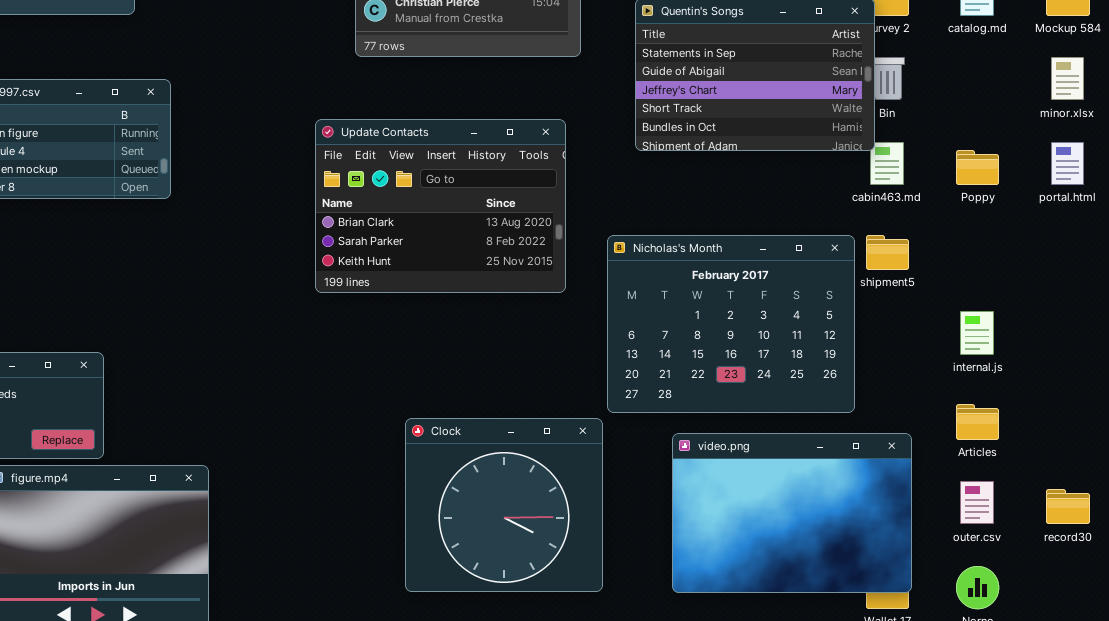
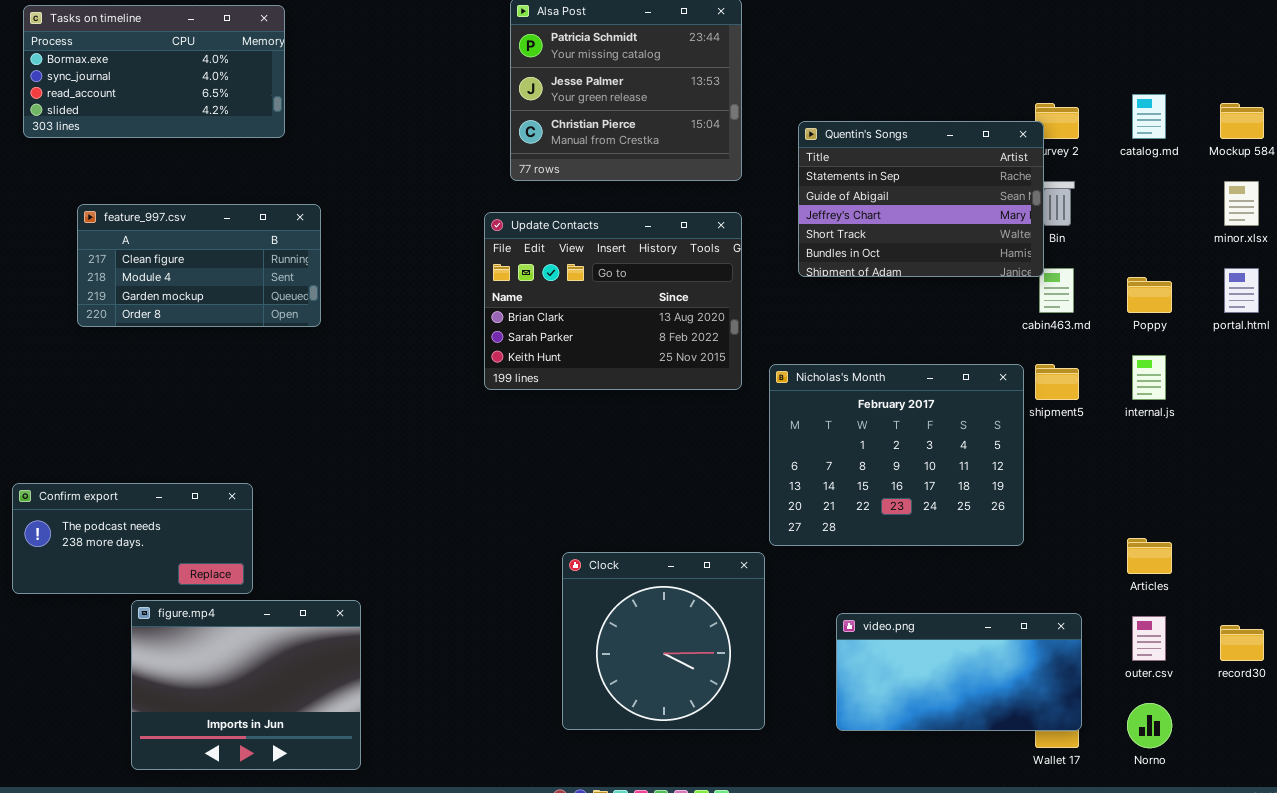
Update Contacts: [315,119,566,293] -> [484,212,742,390], moved
internal.js: [960,311,994,355] -> [1132,355,1166,400], moved
video.png: [672,433,912,593] -> [836,613,1082,731], resized

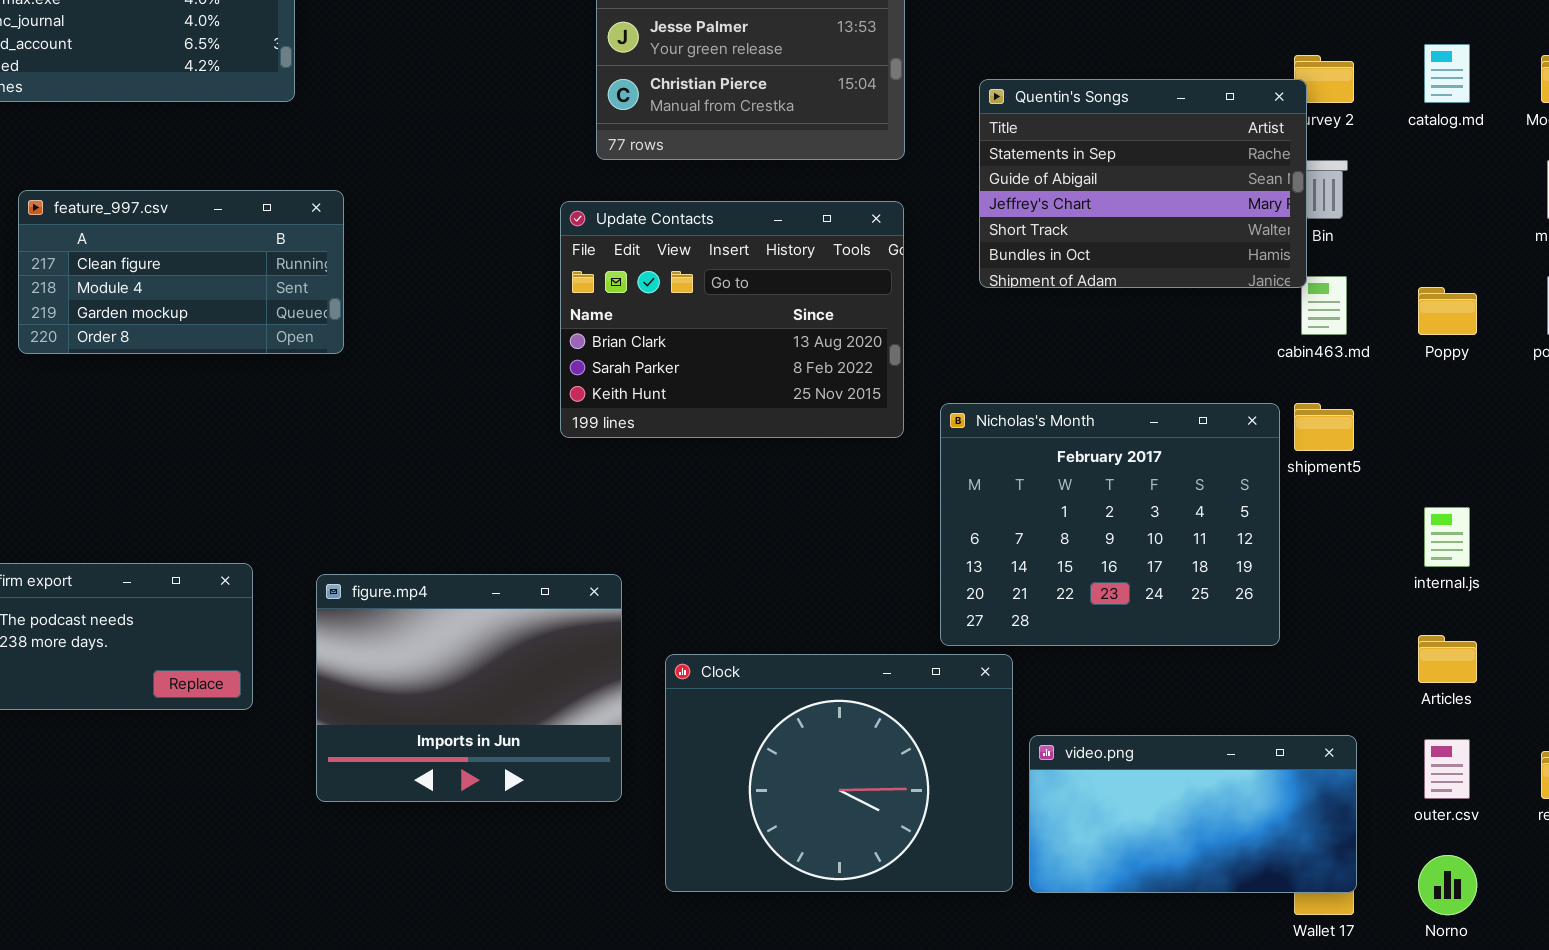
internal.js: [1132,355,1166,400] -> [1424,507,1470,567], moved
Clock: [562,552,765,730] -> [665,654,1013,892], resized
figure.mp4: [131,600,361,770] -> [316,574,622,802], moved

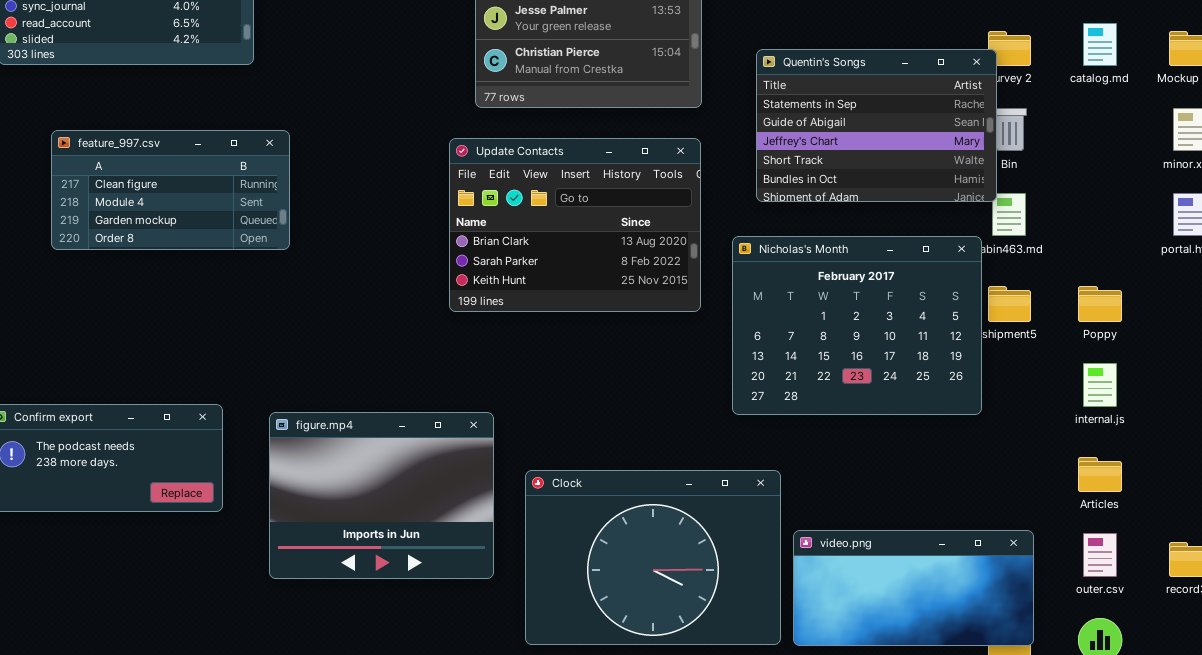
Poppy: [1418,287,1477,335] -> [1078,286,1122,322], moved
Nicholas's Month: [940,403,1280,646] -> [732,236,982,415], moved

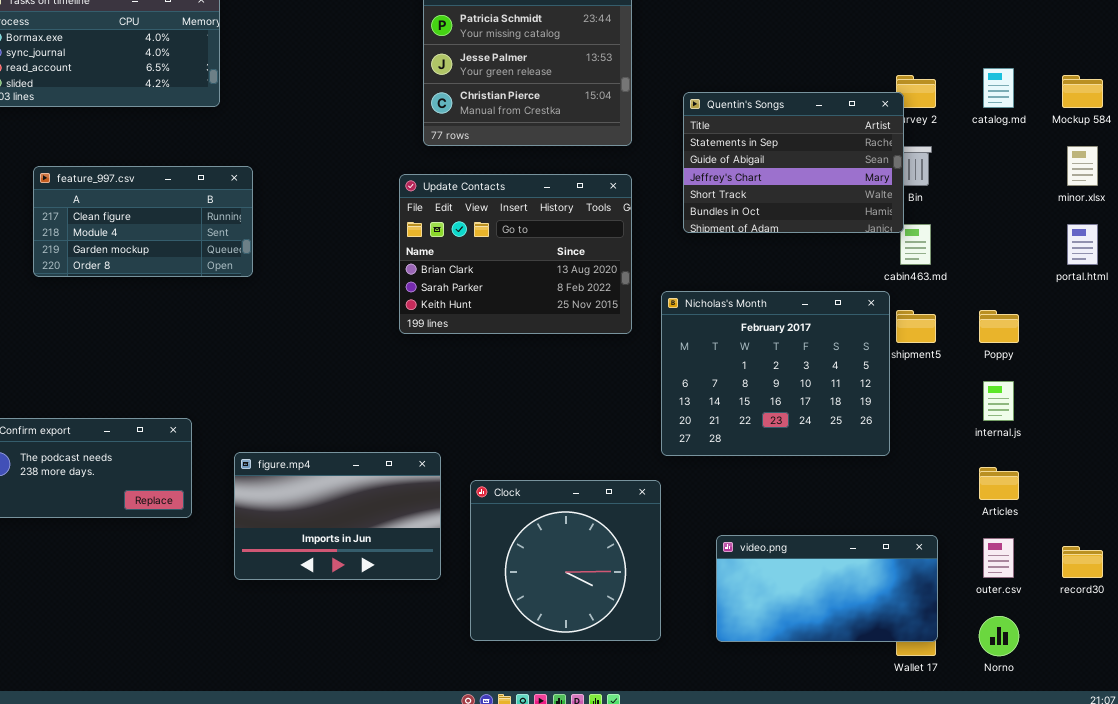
Nicholas's Month: [732,236,982,415] -> [661,291,890,456], moved
figure.mp4: [269,412,494,579] -> [234,452,441,580], resized
Clock: [525,470,781,645] -> [470,480,661,641], resized

